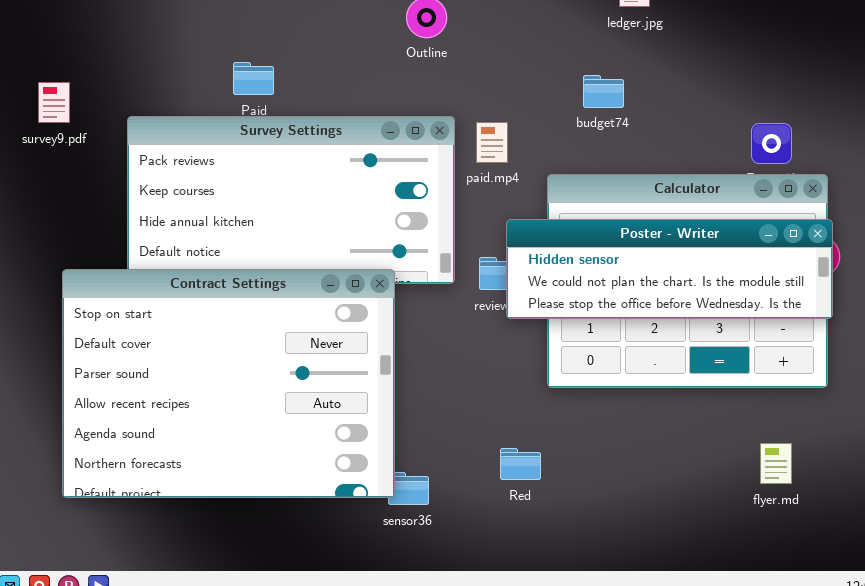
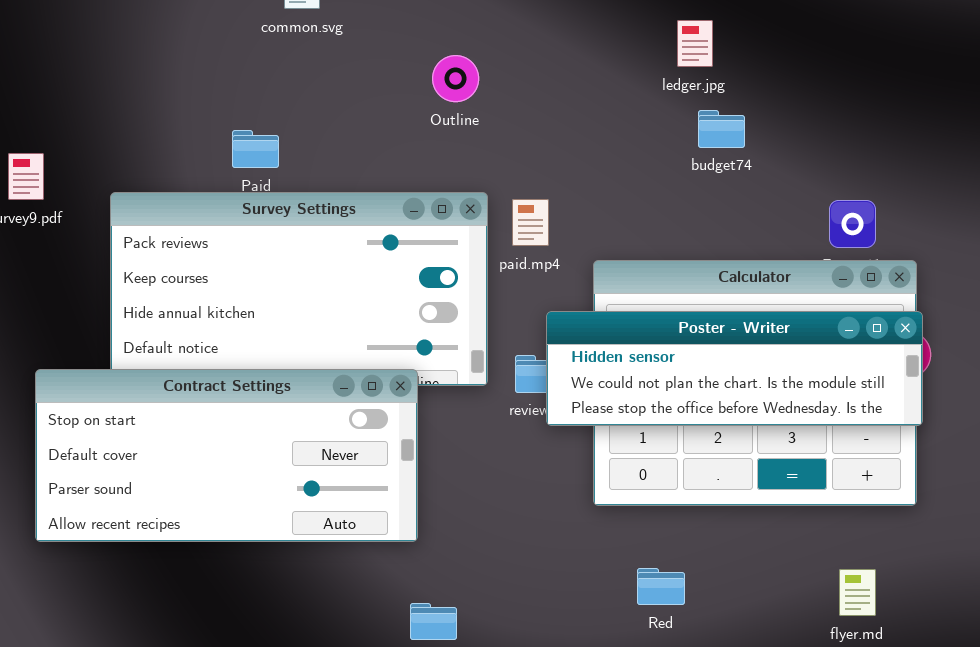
budget74: [583,75,624,108] -> [698,110,745,148], moved
Contract Settings: [62,269,395,498] -> [35,369,418,542], resized
Red: [500,448,541,480] -> [637,568,685,605], moved

